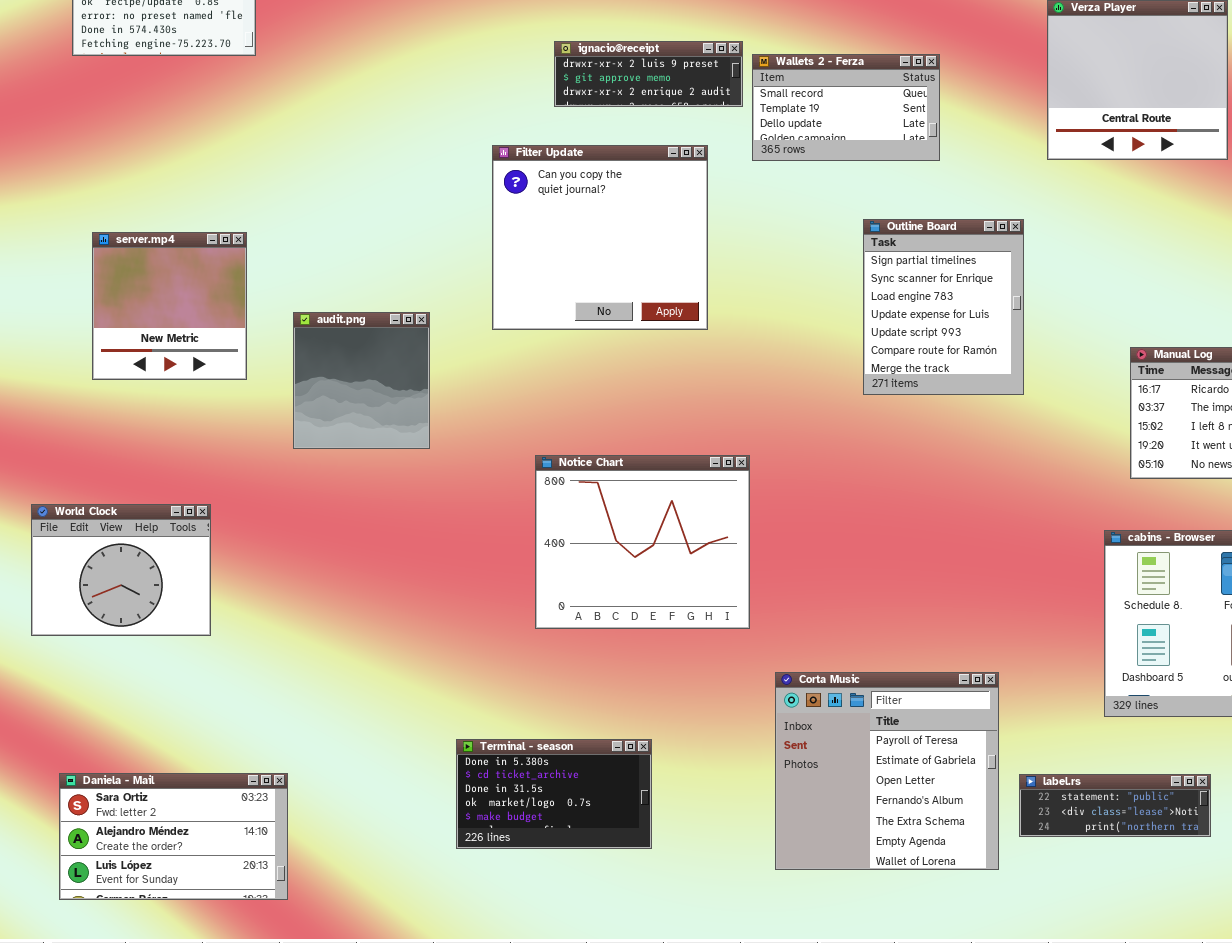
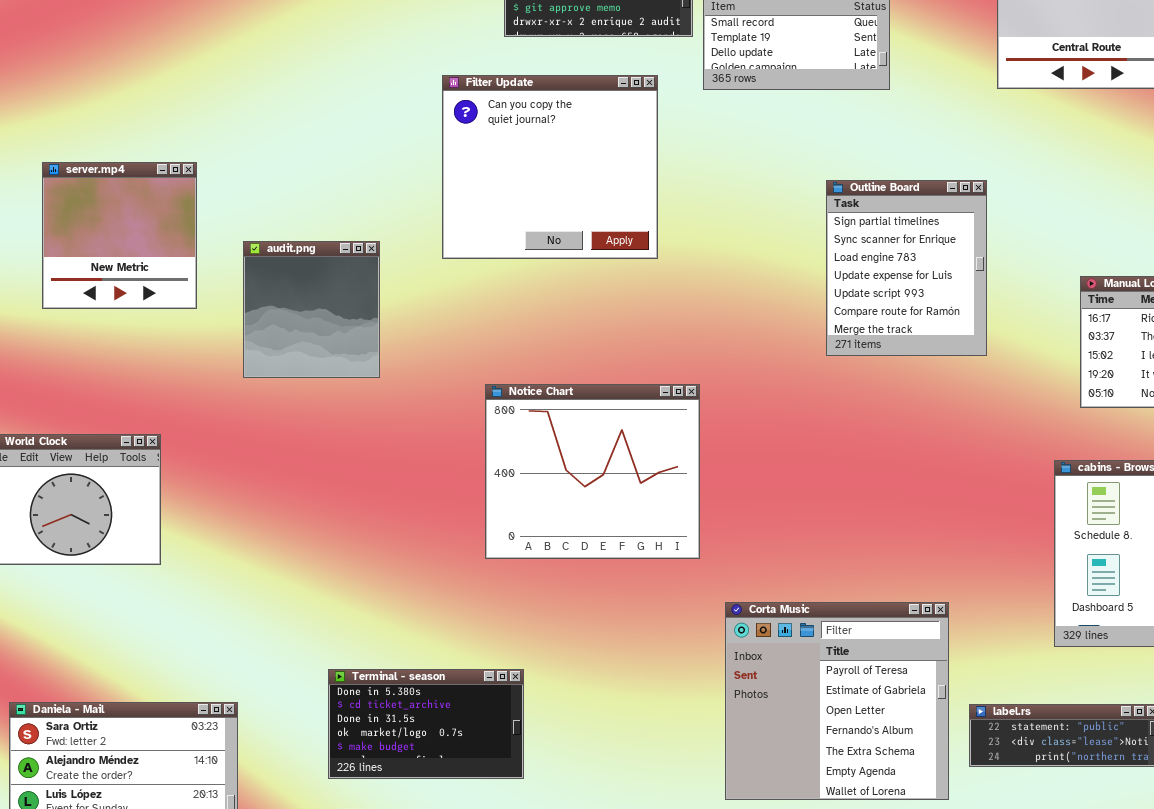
Outline Board: [863,219,1024,395] -> [826,180,987,356], moved
Terminal - season: [456,739,652,849] -> [328,669,524,779], moved

